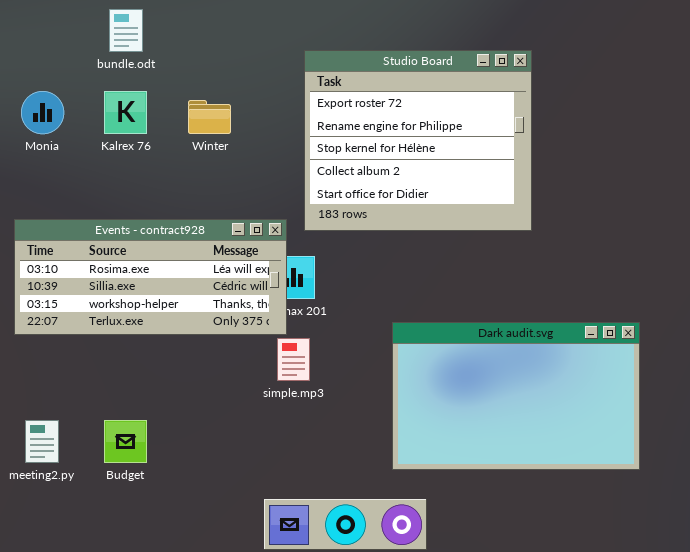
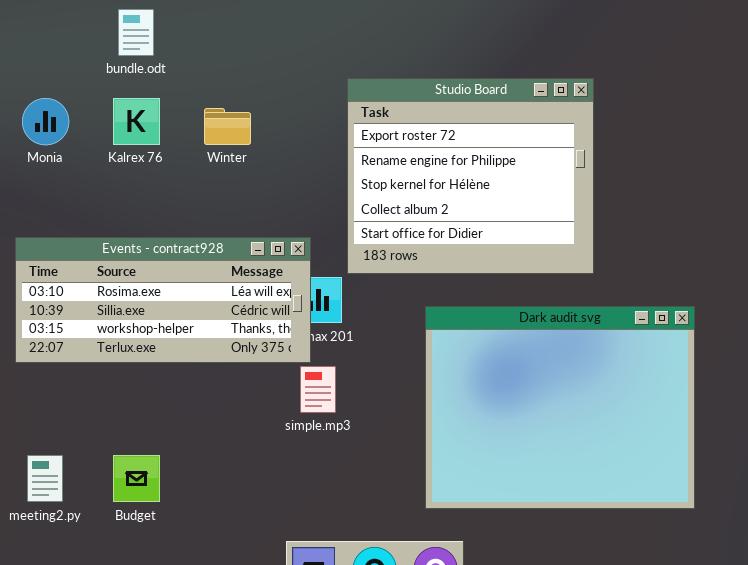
Studio Board: [304,50,532,231] -> [347,78,594,274], moved
Dark audit.svg: [392,322,640,470] -> [425,306,695,509], resized

